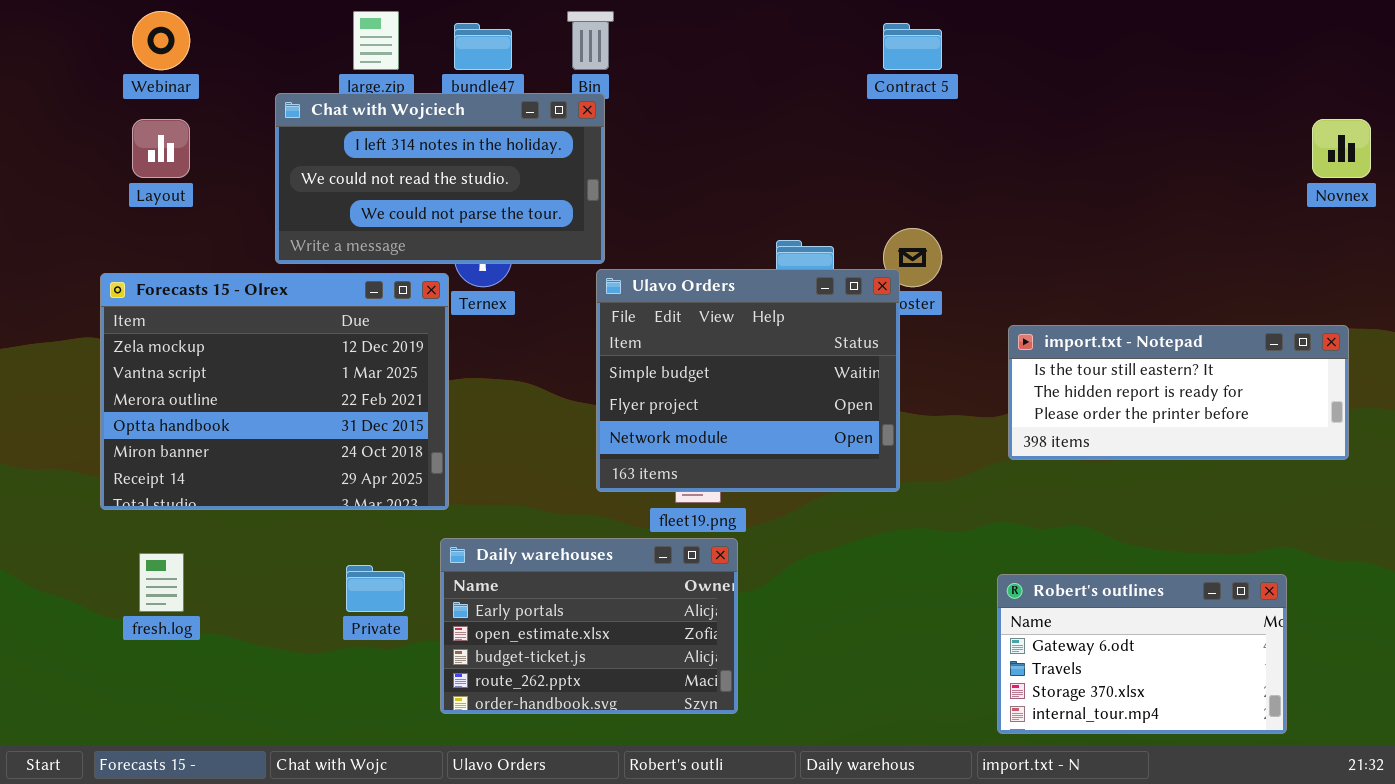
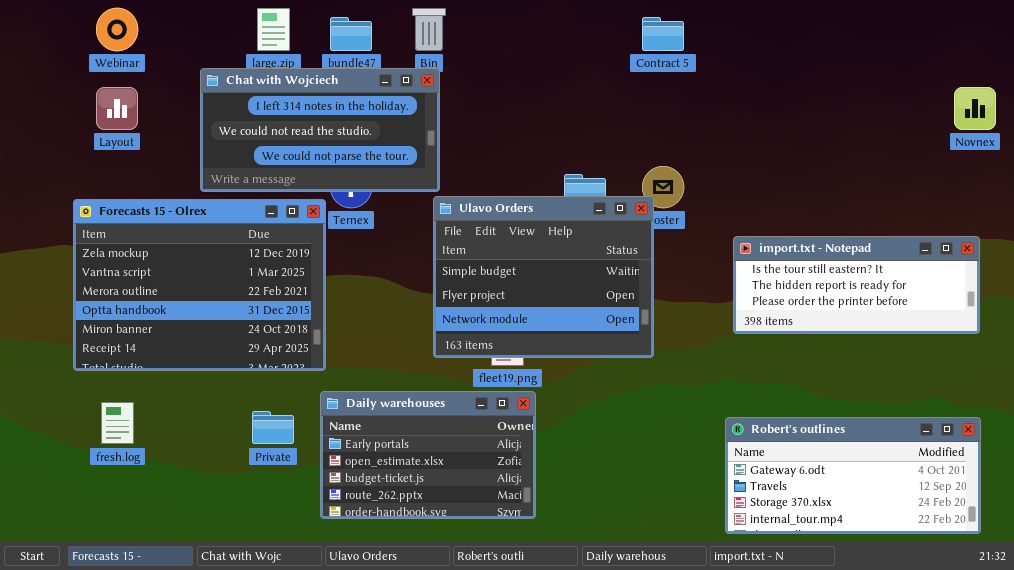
Robert's outlines: [997,574,1287,734] -> [725,417,981,534], resized

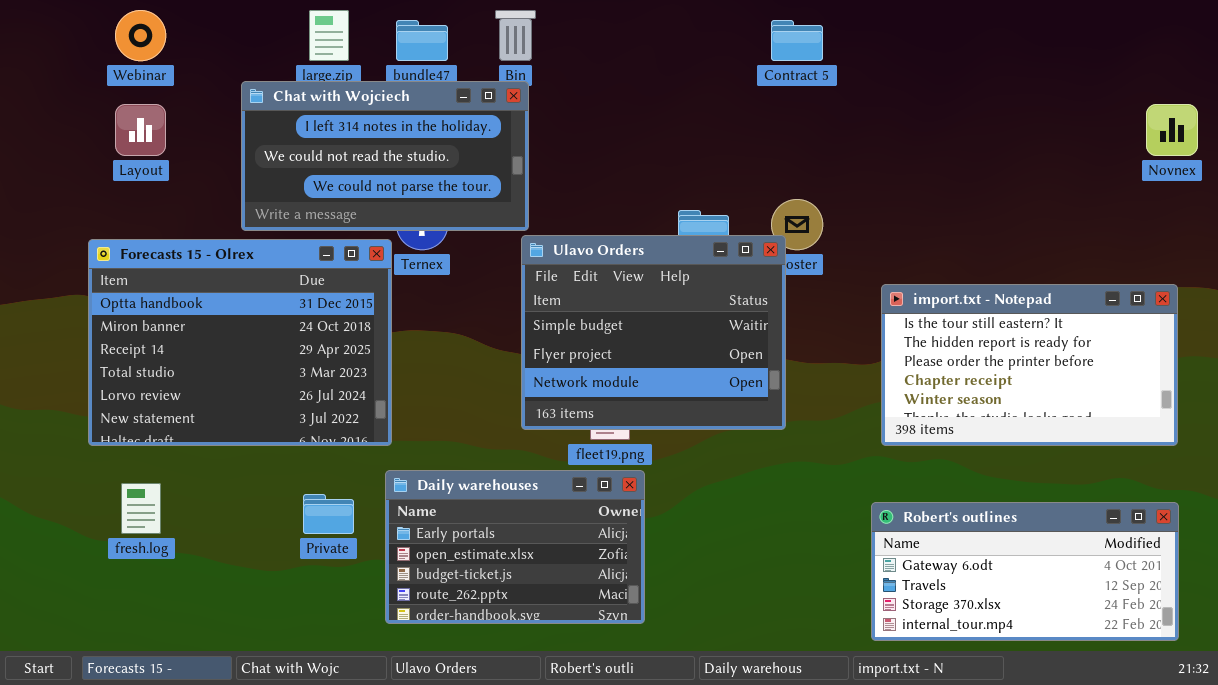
Forecasts 15 - Olrex: [73,199,326,371] -> [88,239,392,446], scrolled down 3 rows
import.txt - Notepad: [733,236,980,334] -> [881,284,1178,446], resized

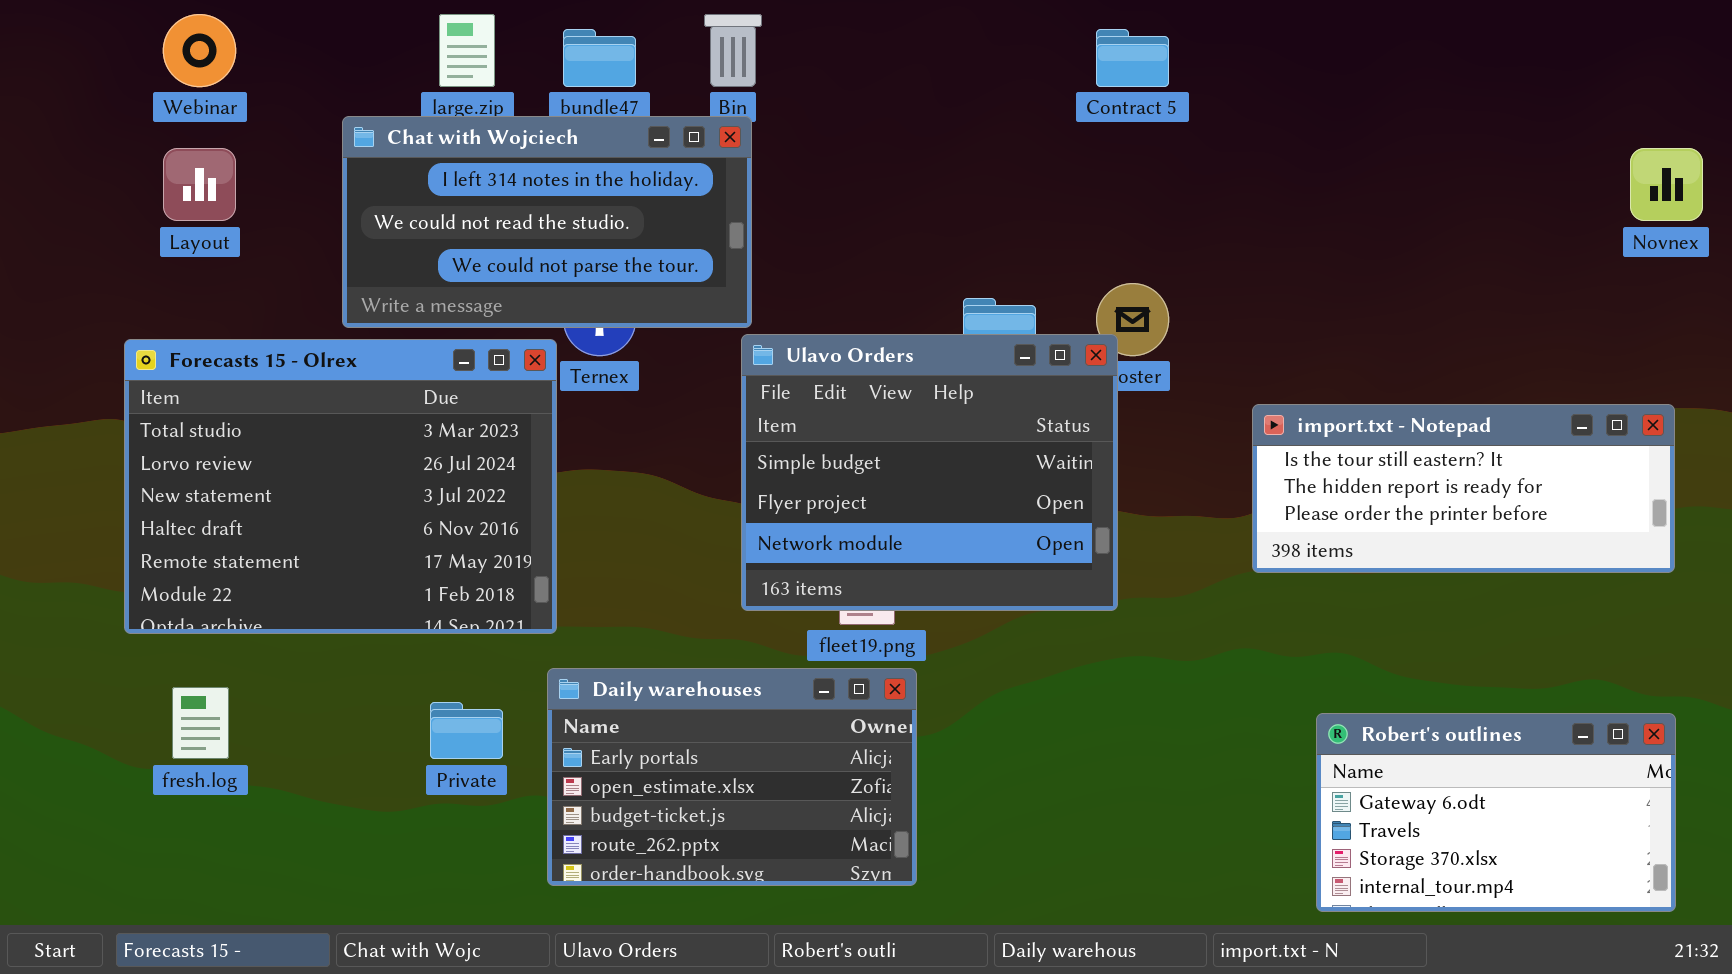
Forecasts 15 - Olrex: [88,239,392,446] -> [124,339,557,634], scrolled down 3 rows
import.txt - Notepad: [881,284,1178,446] -> [1252,404,1675,573], resized
Robert's outlines: [871,502,1179,641] -> [1316,713,1676,912], resized

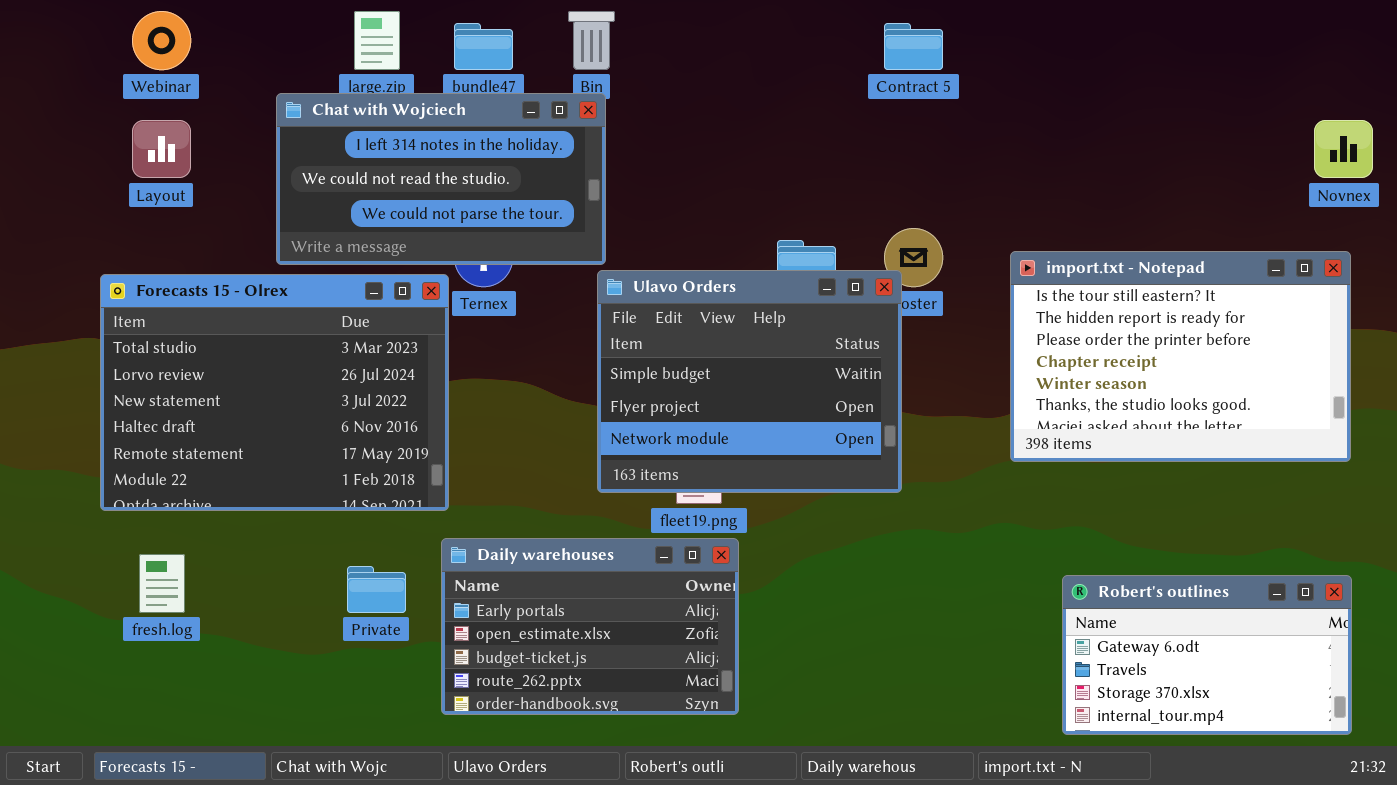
import.txt - Notepad: [1252,404,1675,573] -> [1010,251,1351,462], resized

